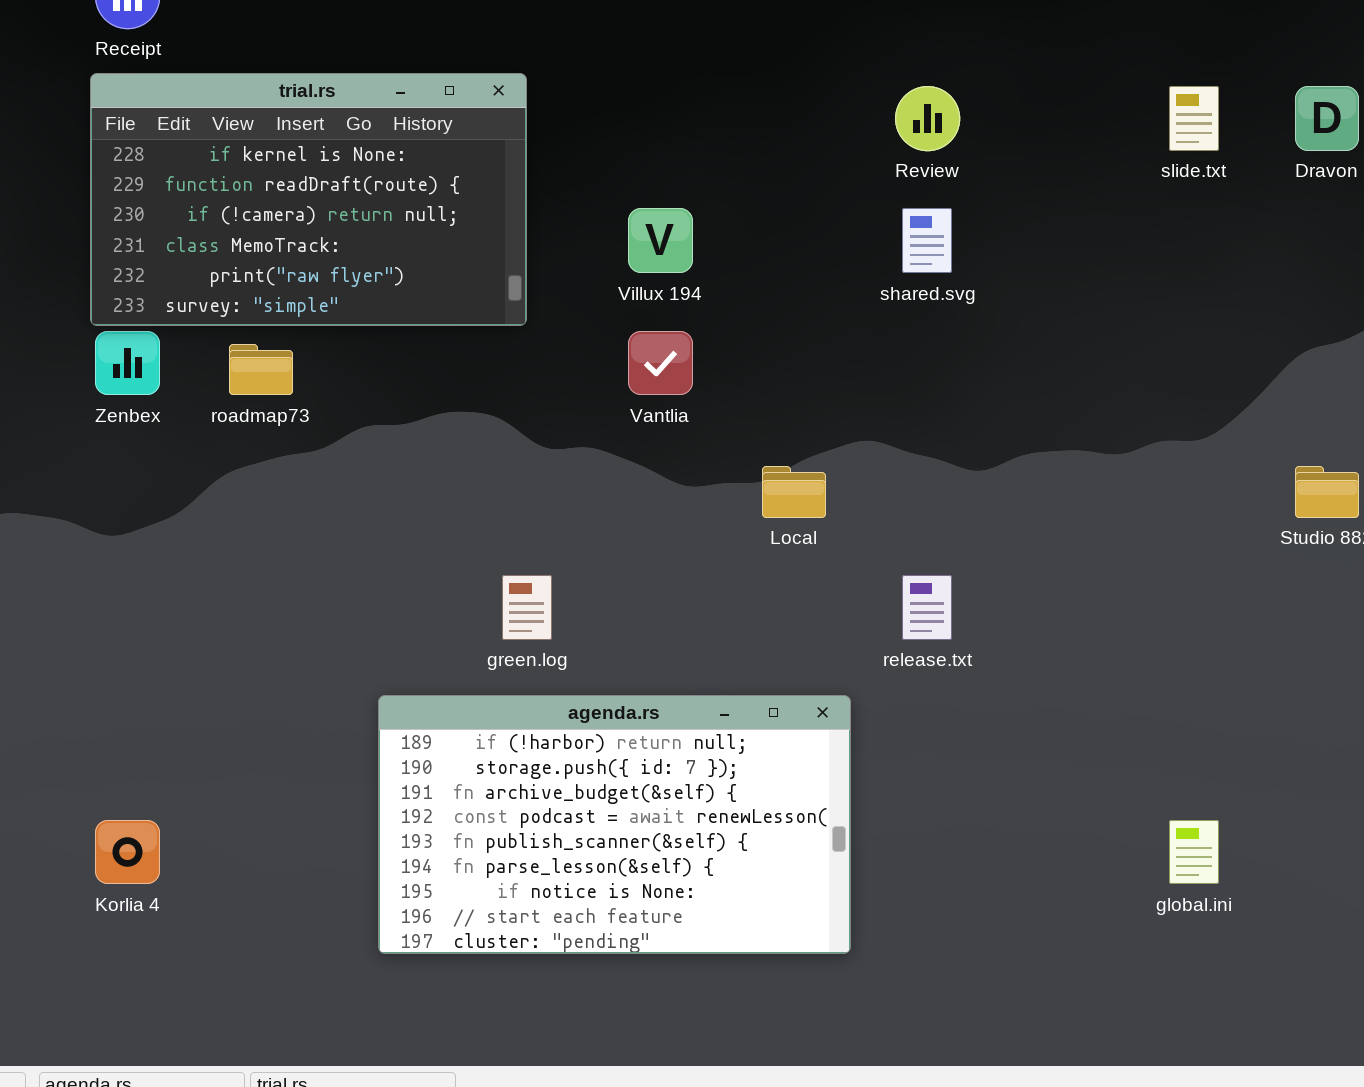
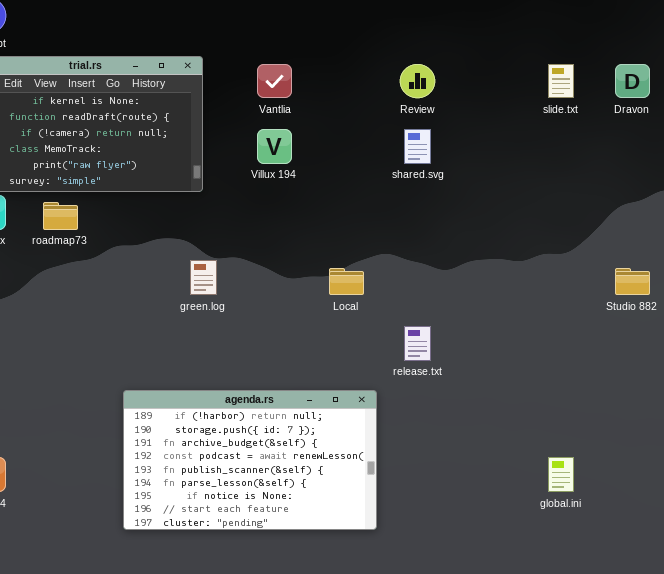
Vantlia: [628,331,693,395] -> [257,64,292,98], moved
green.log: [502,575,552,640] -> [190,260,217,295], moved

